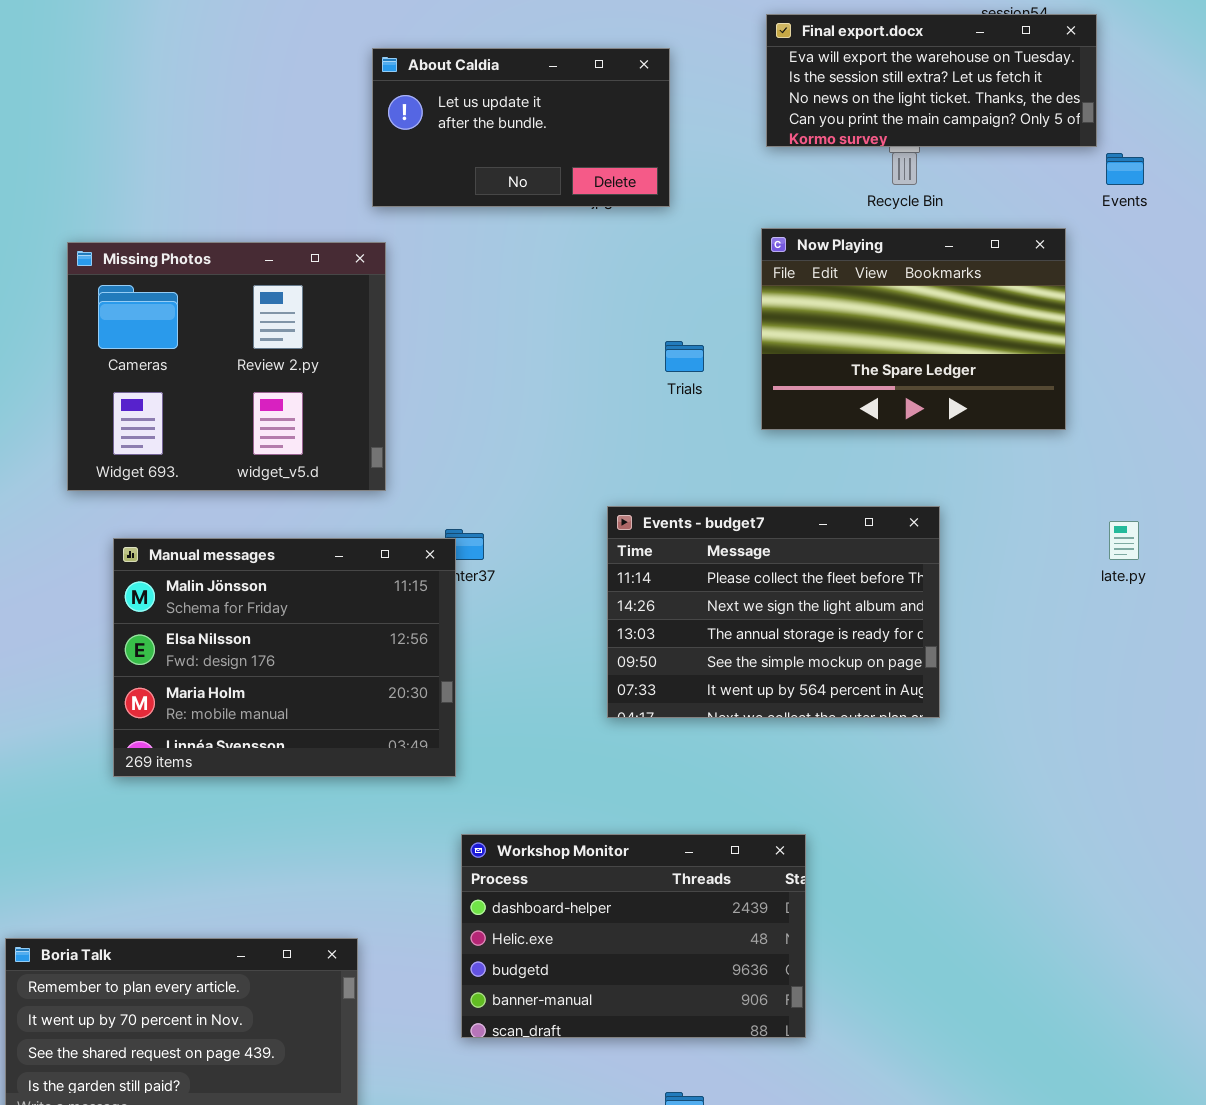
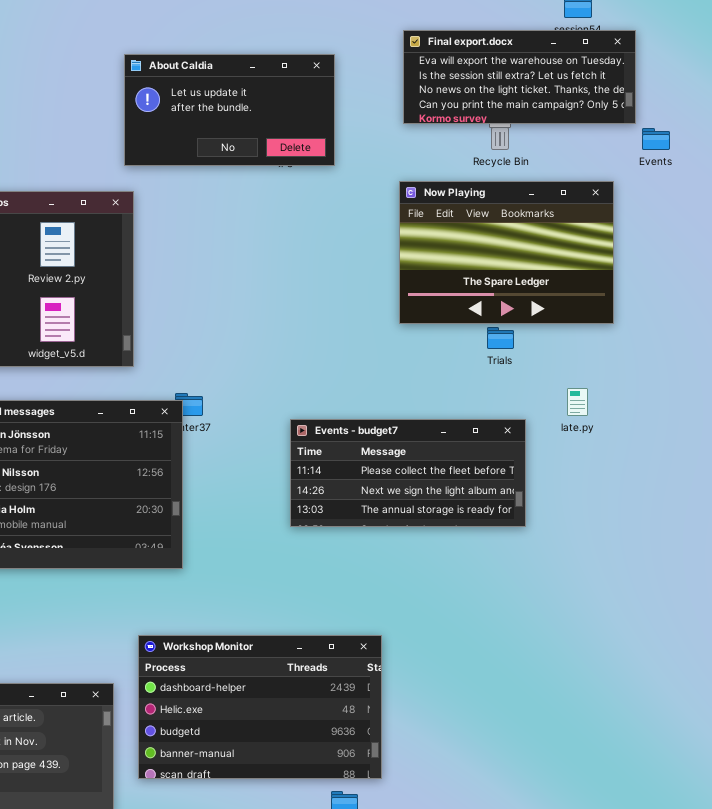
Trials: [665,341,704,372] -> [487,327,514,349], moved
Events - budget7: [607,506,940,718] -> [290,419,526,527], resized
late.py: [1109,521,1139,560] -> [567,388,588,416], moved
Workshop Monitor: [461,834,806,1038] -> [138,635,382,779], moved

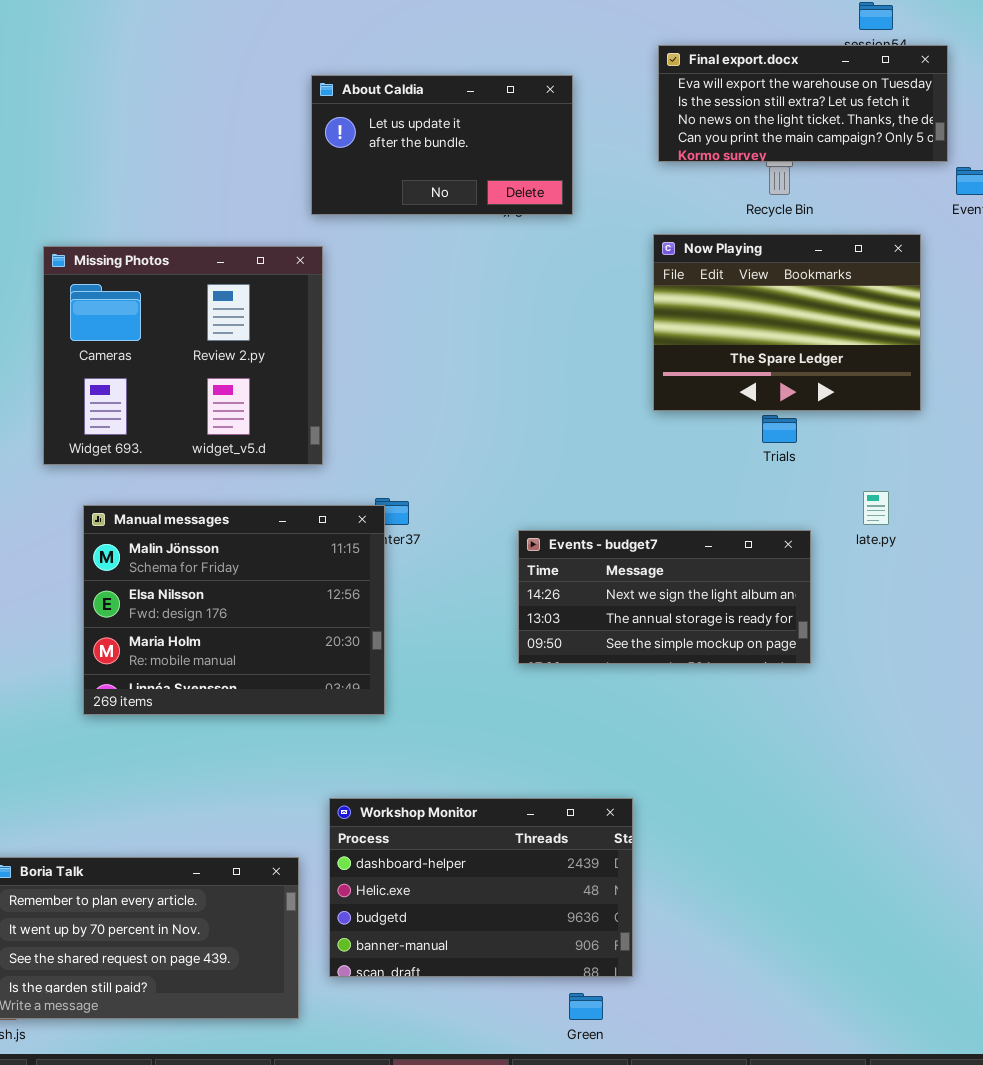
Events - budget7: [290,419,526,527] -> [518,530,811,664], scrolled down 1 row

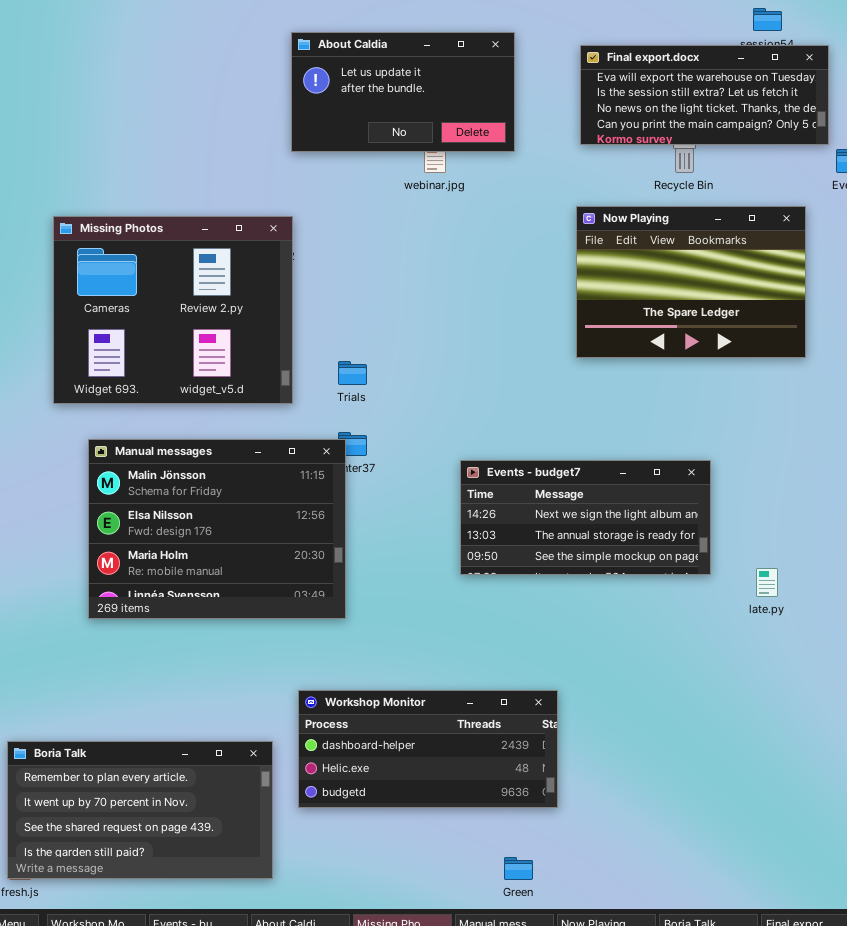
About Caldia: [311,75,573,215] -> [291,32,515,152], moved
Trials: [762,415,797,443] -> [338,361,367,385], moved
late.py: [863,491,889,525] -> [756,568,778,597], moved
Workshop Monitor: [329,798,633,977] -> [298,690,558,808], resized

